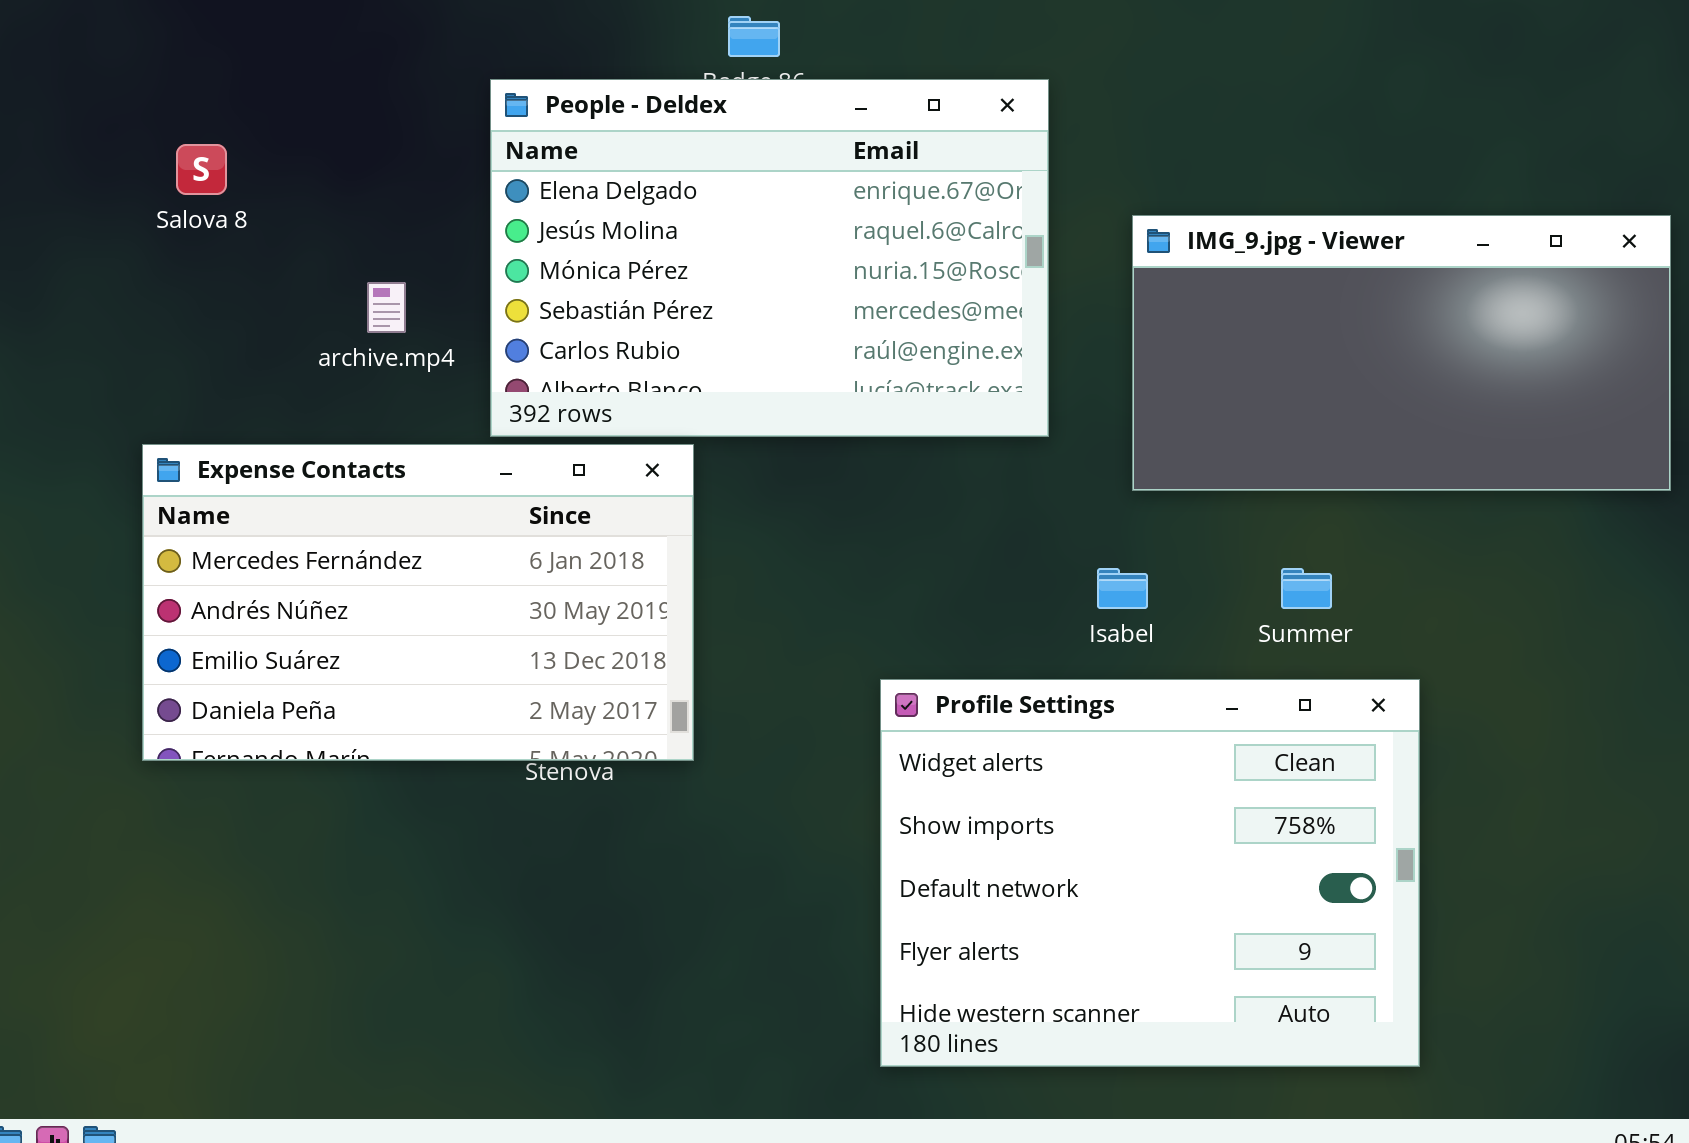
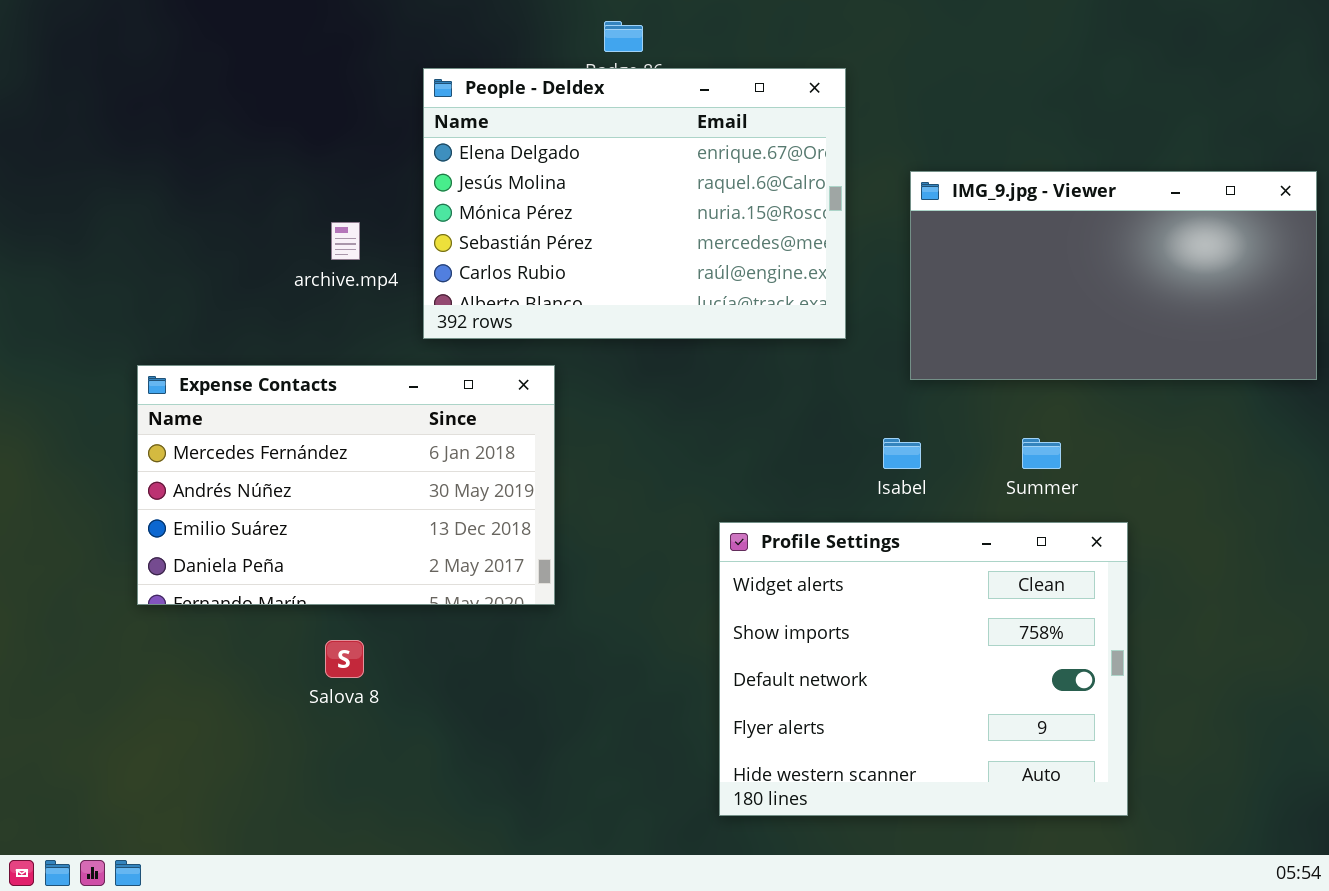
Salova 8: [176,144,227,195] -> [325,640,364,678], moved
Expense Contacts: [142,444,694,761] -> [137,365,555,605], moved

